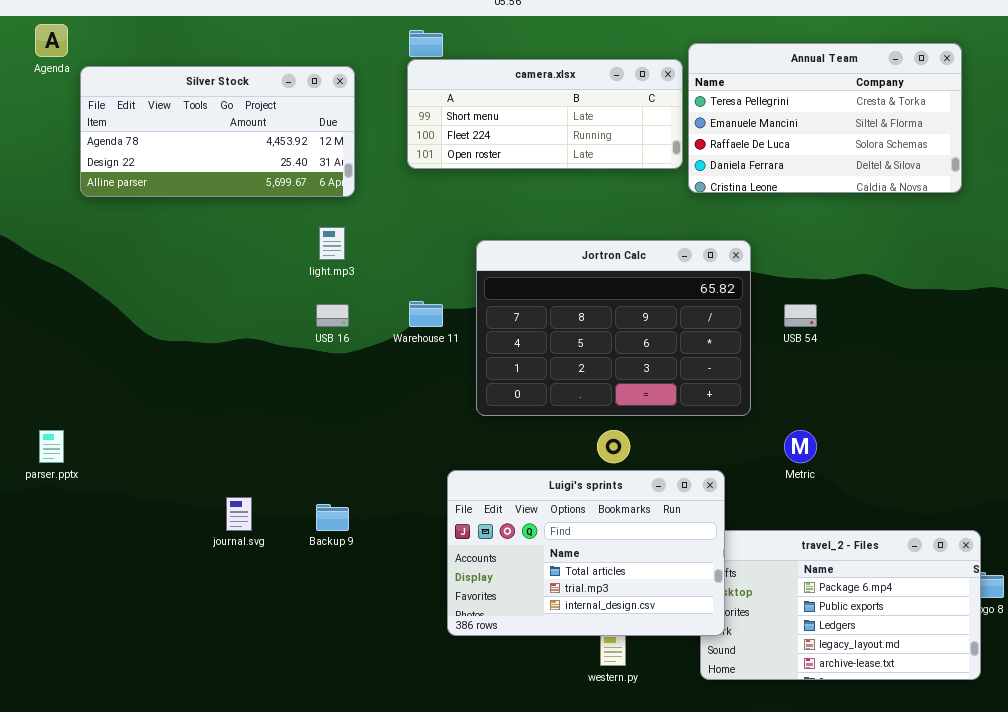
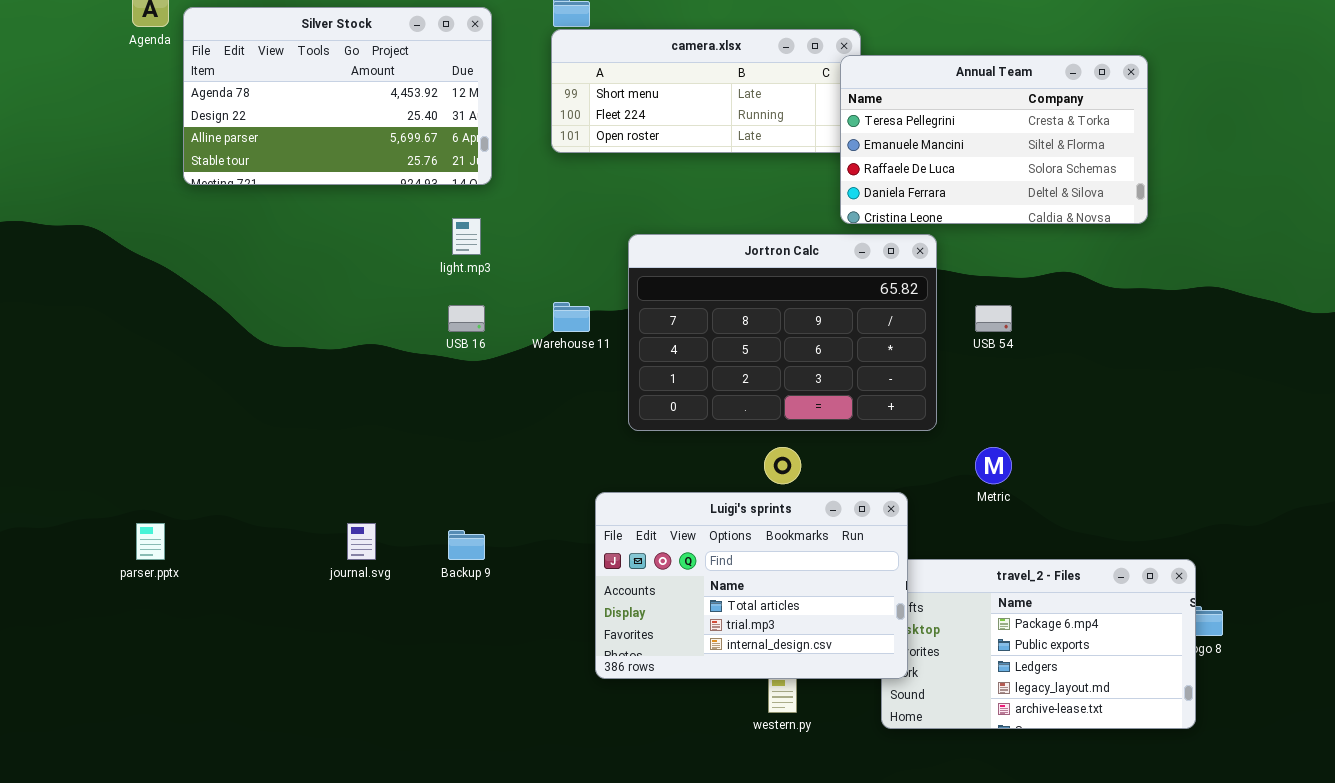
Annual Team: [688,43,962,193] -> [840,55,1148,224], moved
Silver Stock: [80,66,355,197] -> [183,7,492,185], resized
parser.pptx: [39,430,64,463] -> [136,523,165,560], moved

